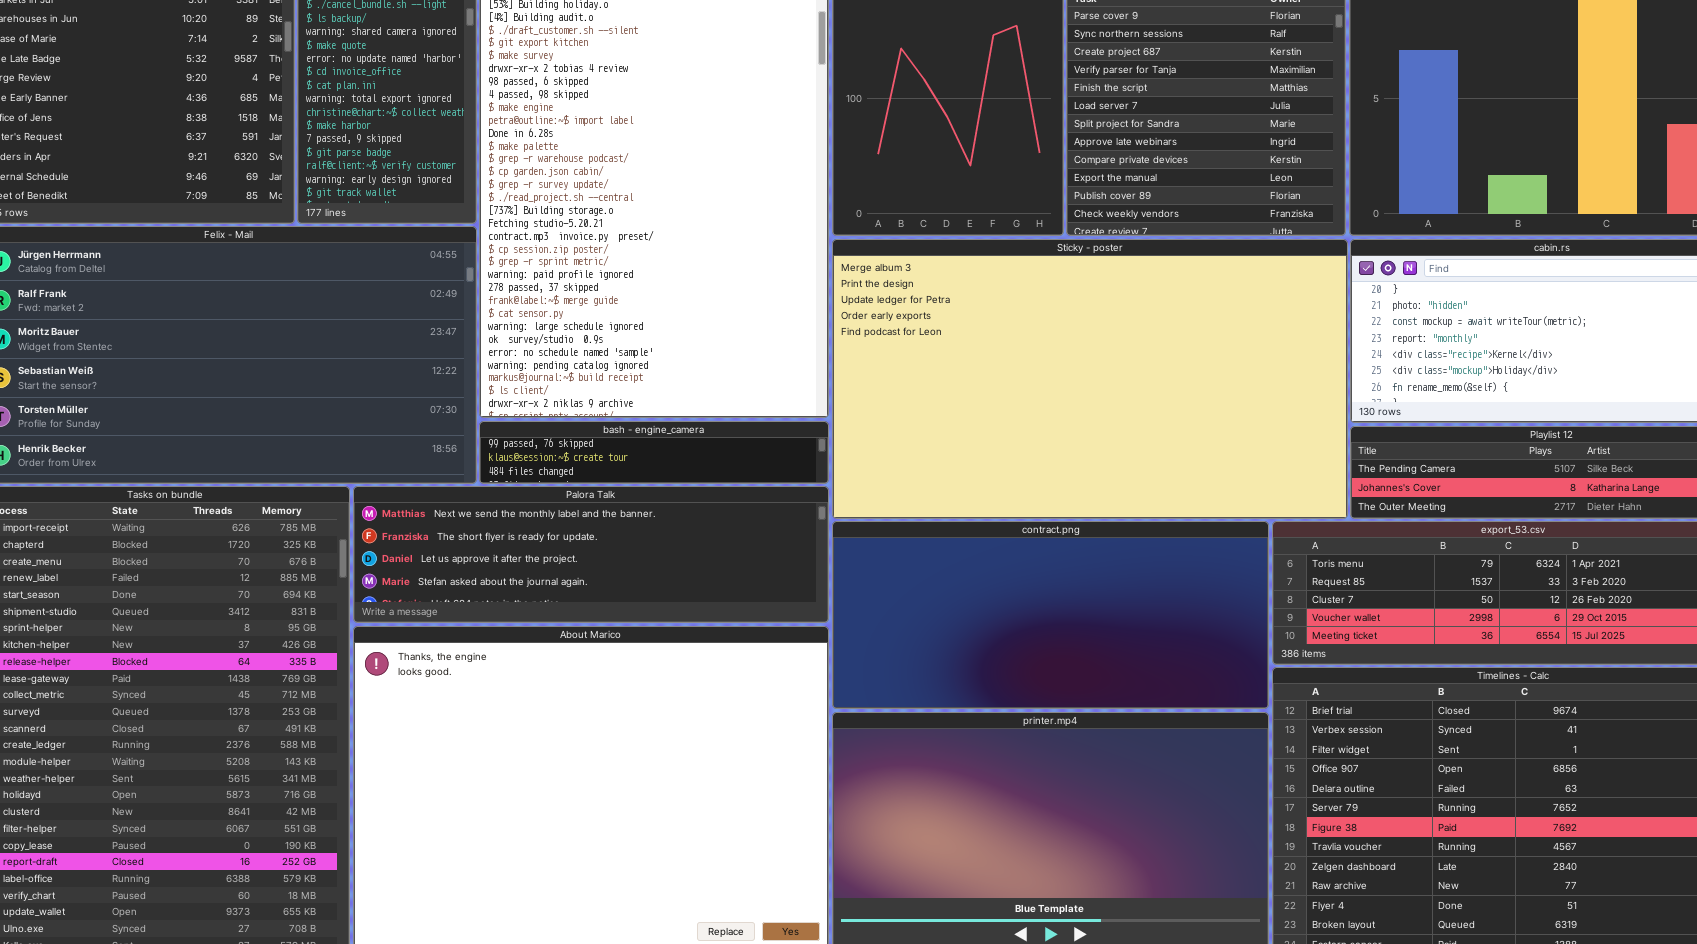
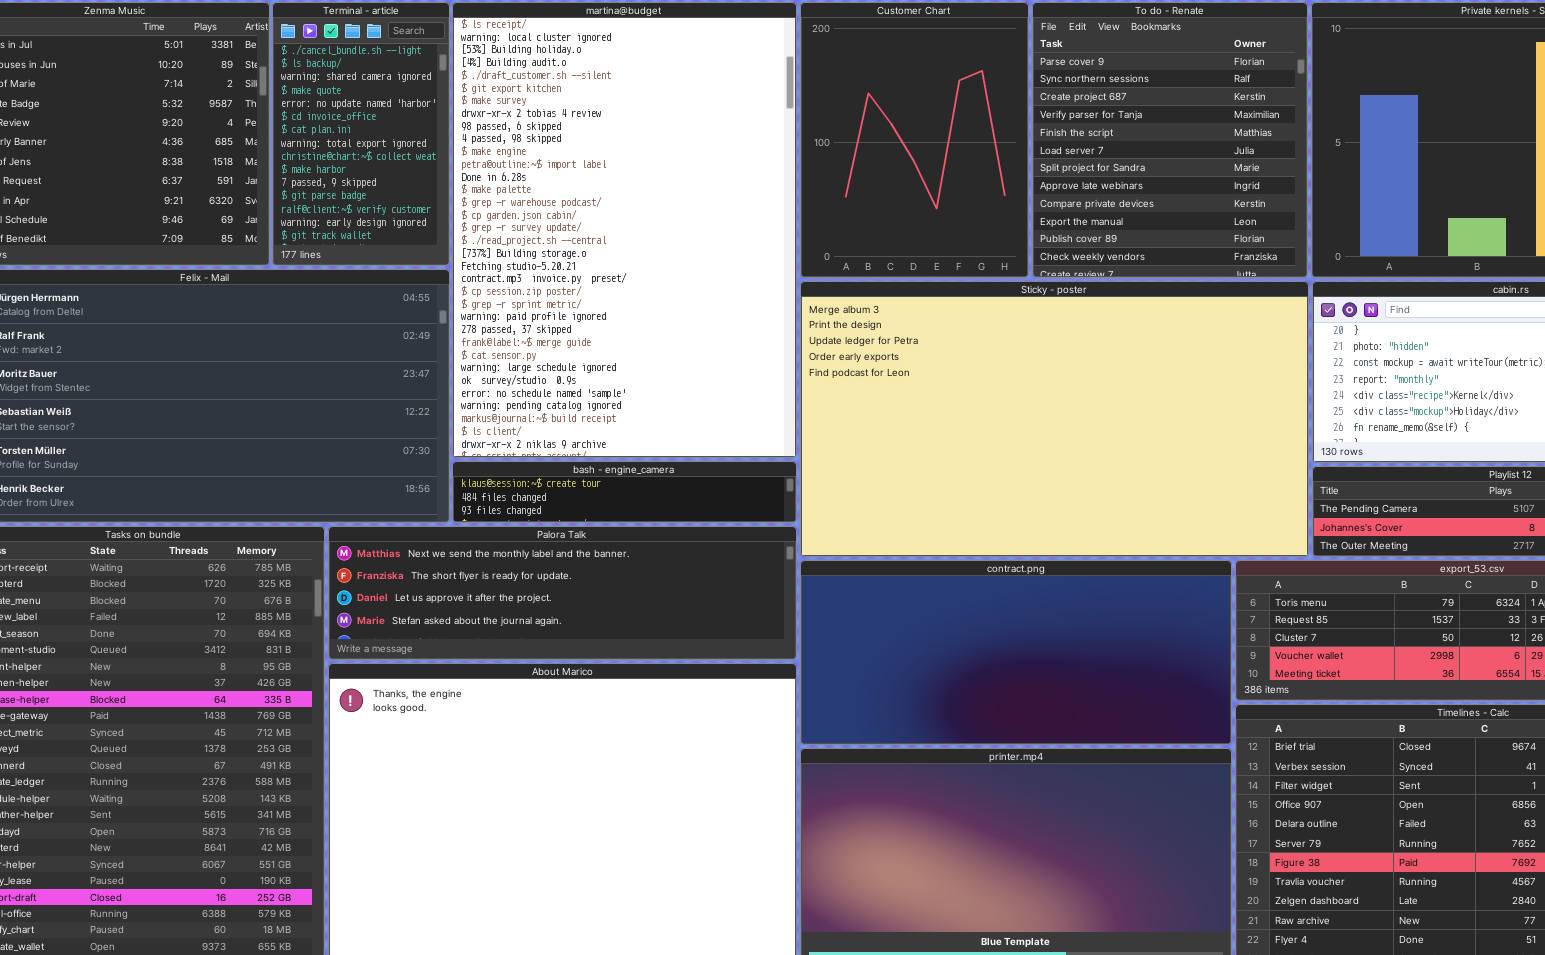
bash - engine_camera: [479,421,829,484] -> [452,461,797,523], scrolled down 1 row

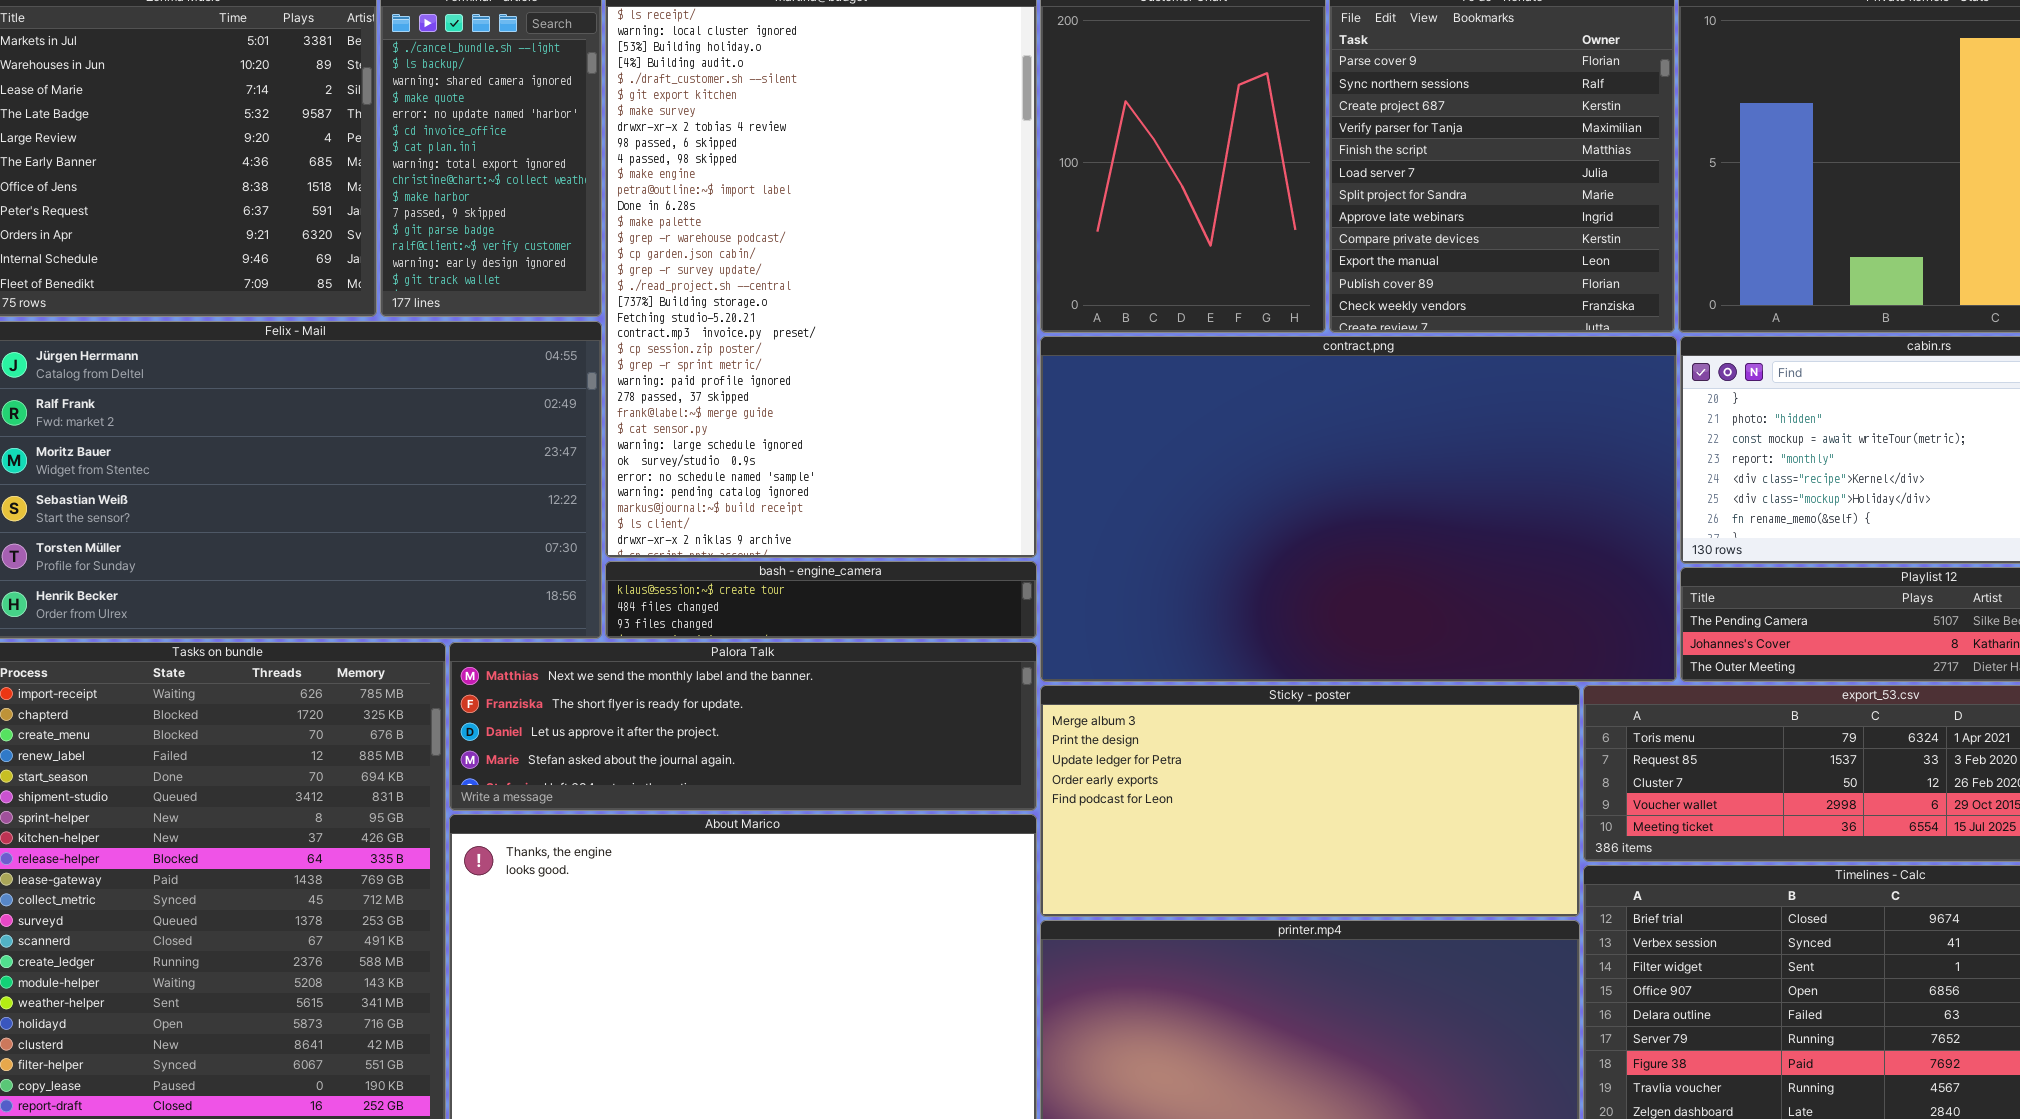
Sticky - poster: [800,281,1309,557] -> [1040,685,1580,917], moved, resized
contract.png: [800,560,1232,745] -> [1040,336,1677,682], moved, resized

